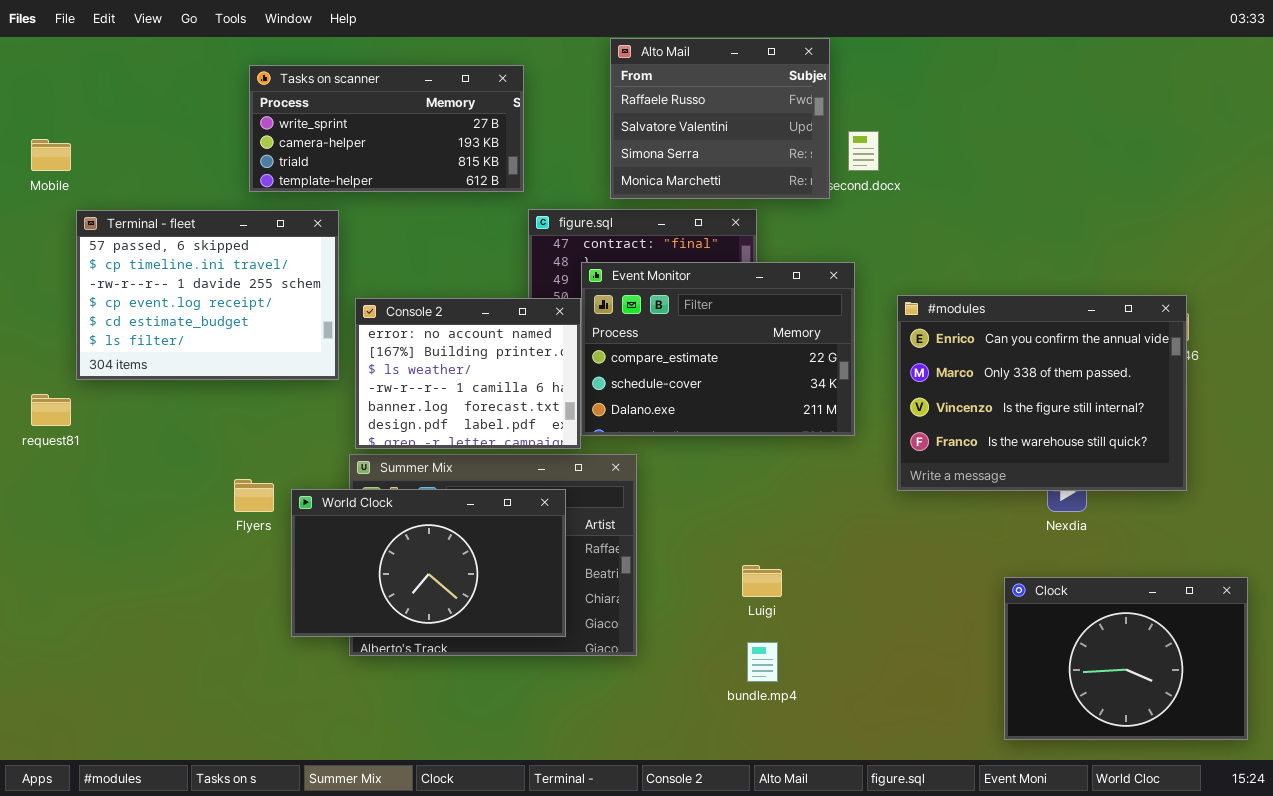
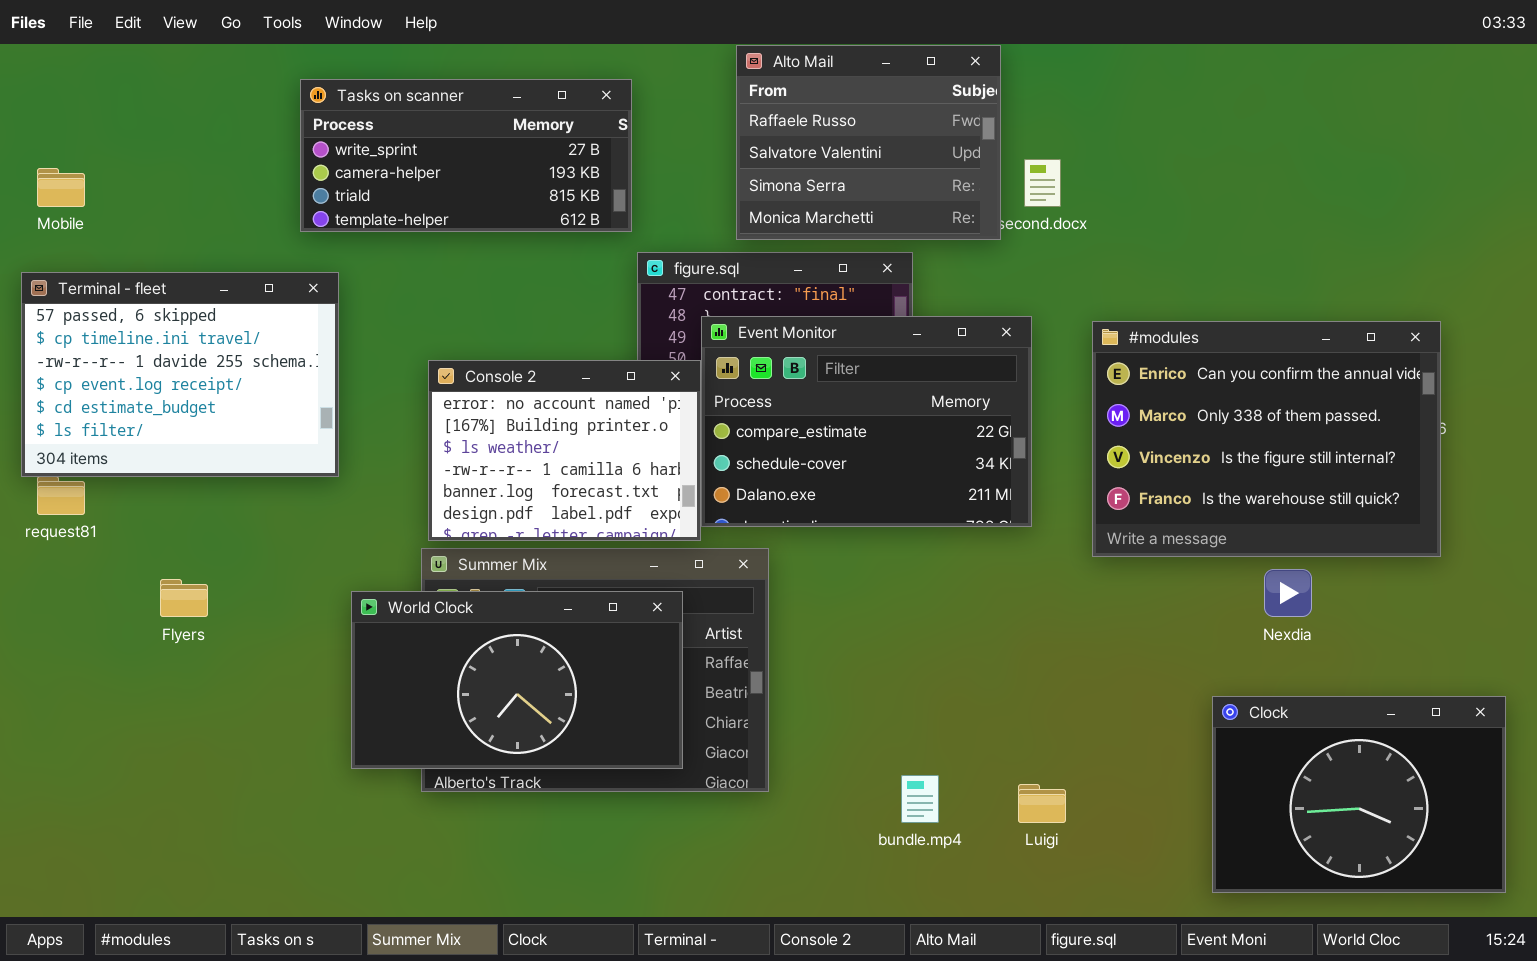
Terminal - fleet: [76,210,339,380] -> [21,272,339,477], moved
#modules: [897,295,1187,491] -> [1092,321,1441,557], moved
Flyers: [234,479,274,512] -> [160,579,208,617], moved
Luigi: [742,565,782,597] -> [1018,784,1066,823], moved

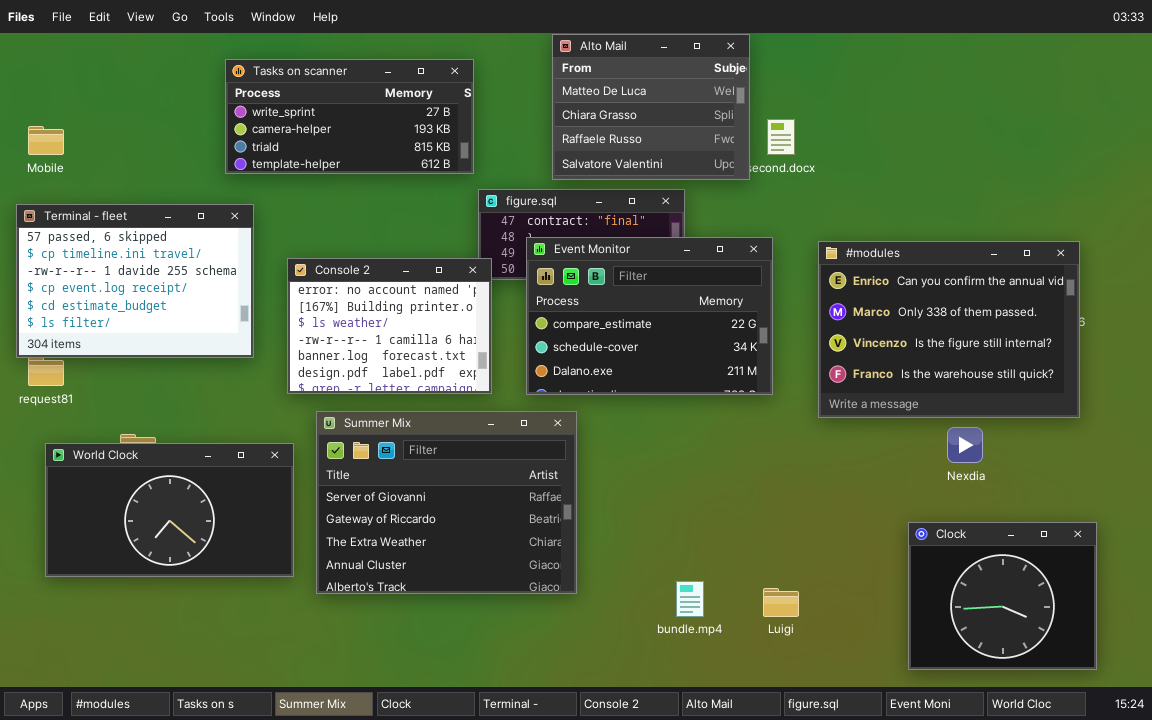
Alto Mail: [736,45,1001,240] -> [552,34,750,180], scrolled up 2 rows
Console 2: [428,360,701,541] -> [287,258,492,394], moved
World Clock: [351,591,683,769] -> [45,443,294,577], moved
Clock: [1212,696,1506,893] -> [908,522,1097,670], resized

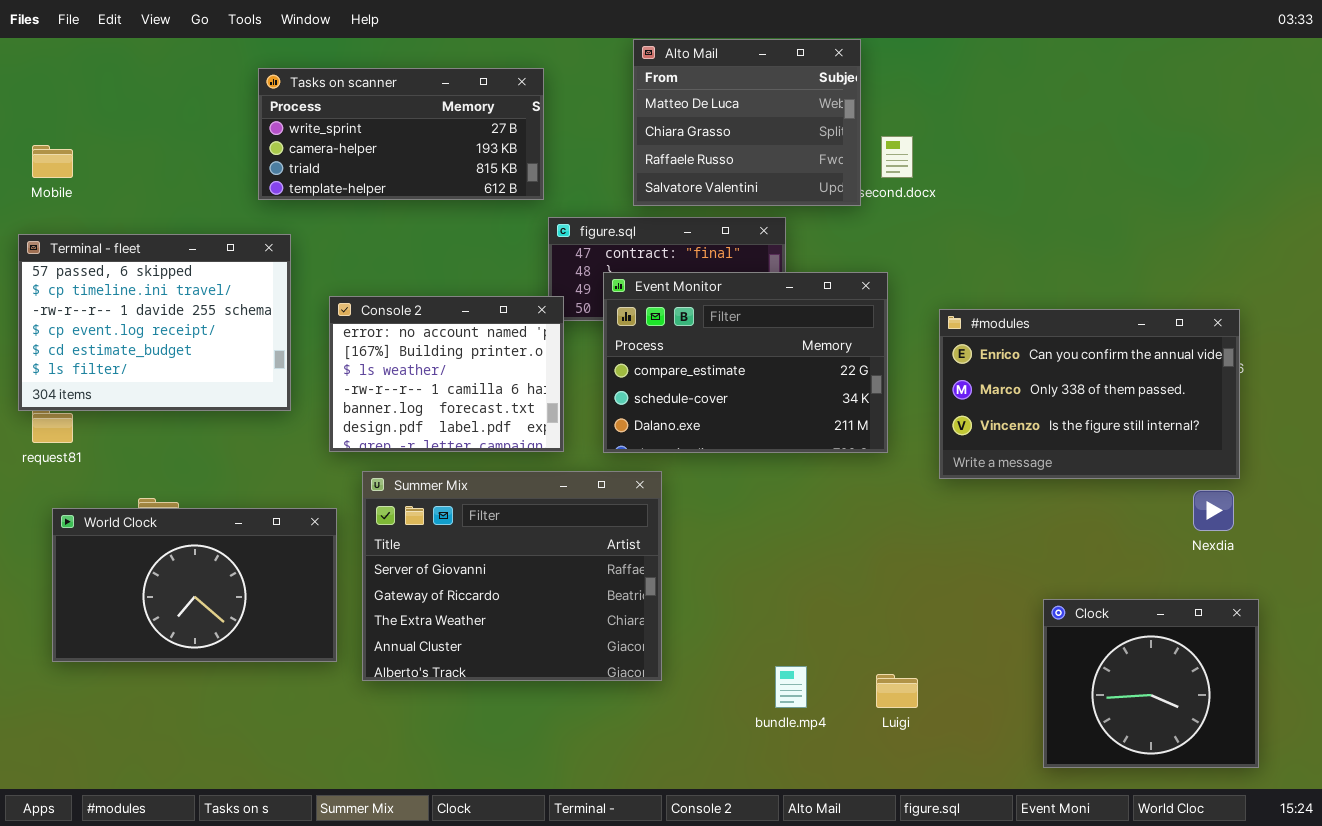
#modules: [818,241,1080,418] -> [939,309,1240,479], resized
Nexdia: [947,427,983,463] -> [1193,490,1234,531], moved

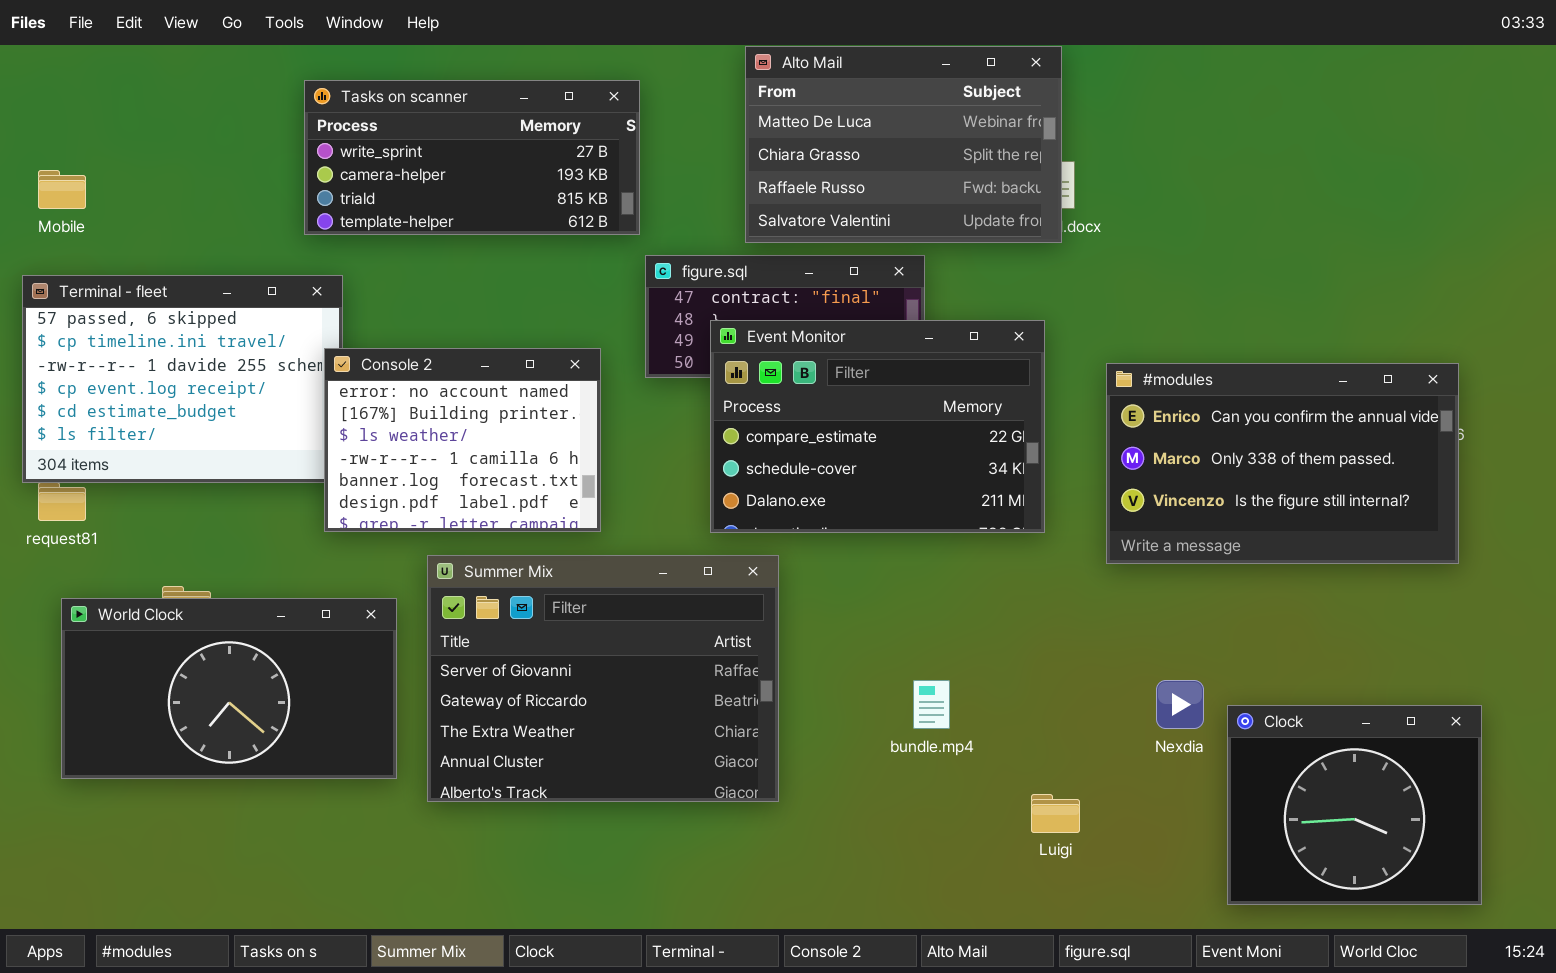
Alto Mail: [633,39,861,206] -> [745,46,1062,243], resized
Console 2: [329,296,564,452] -> [324,348,601,532], moved
Nexdia: [1193,490,1234,531] -> [1156,680,1204,729], moved
bundle.mp4: [775,666,807,708] -> [913,680,950,729], moved

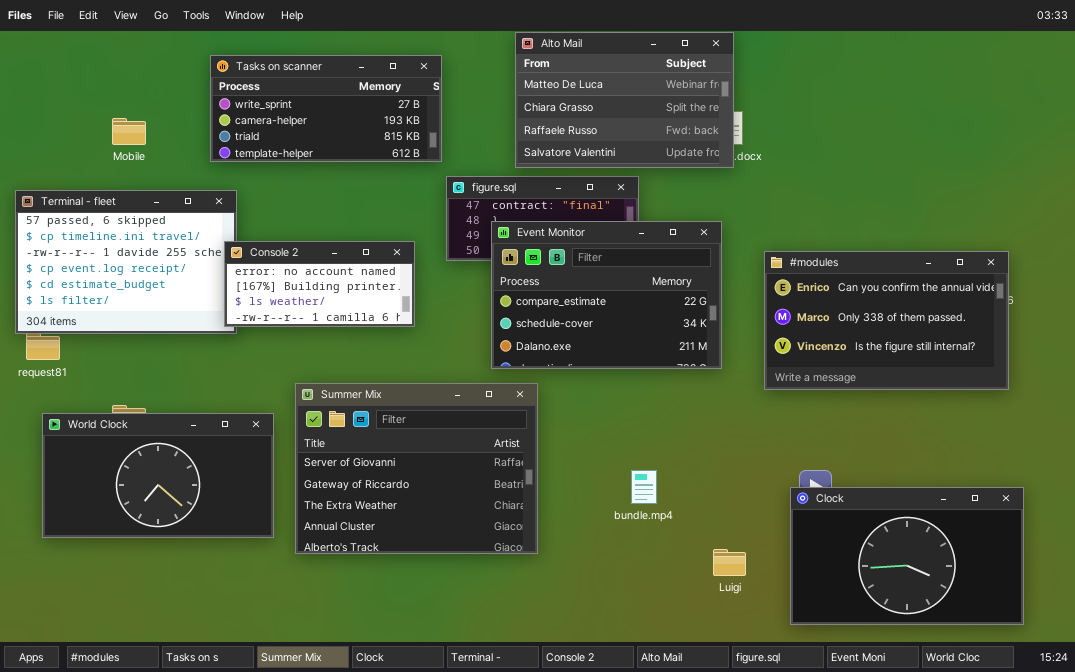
Mobile: [38,170,86,209] -> [112,118,146,145], moved
Console 2: [324,348,601,532] -> [224,241,415,327], resized
Clock: [1227,705,1482,905] -> [790,487,1024,625], resized

